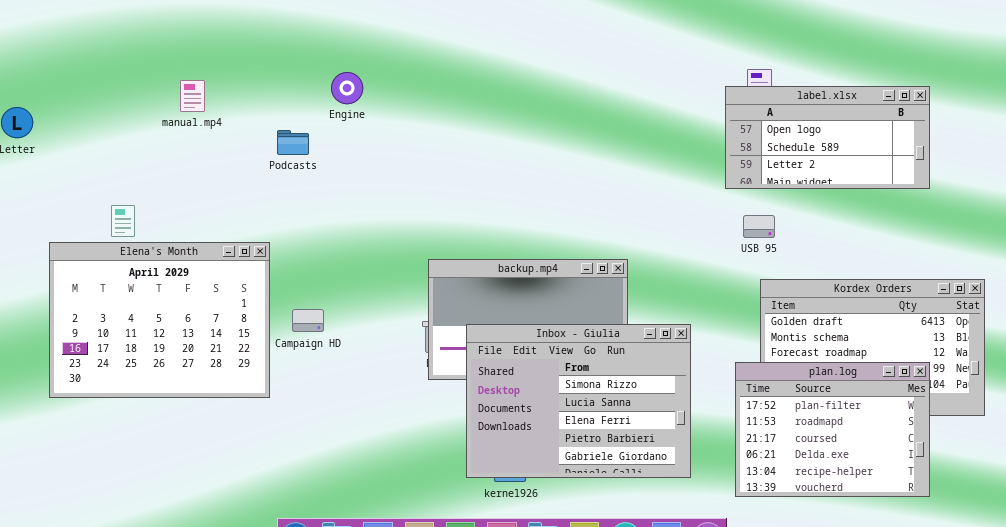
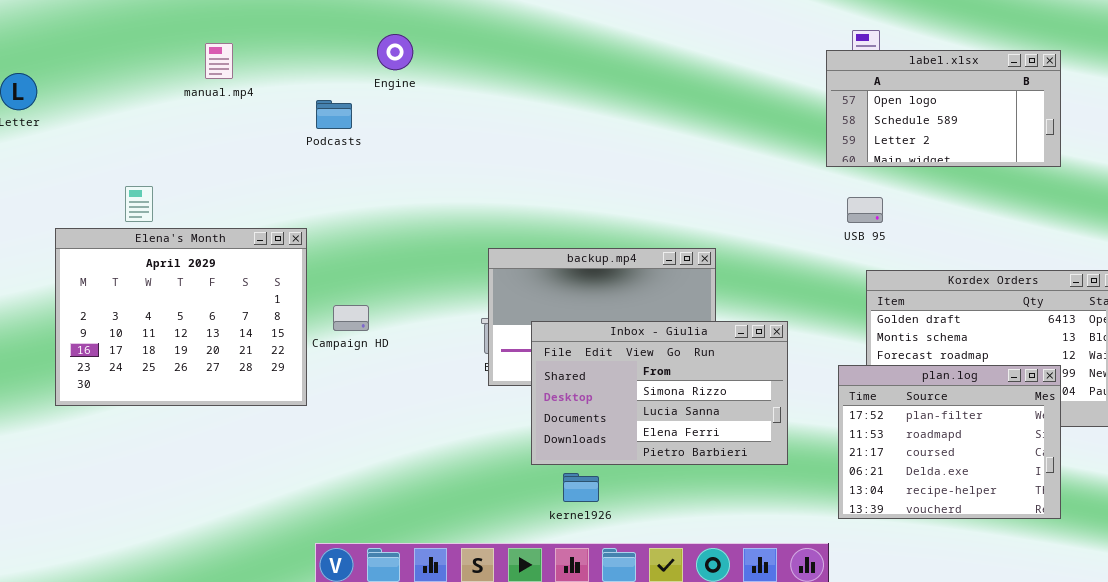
Inbox - Giulia: [466,324,691,478] -> [531,321,788,465], resized

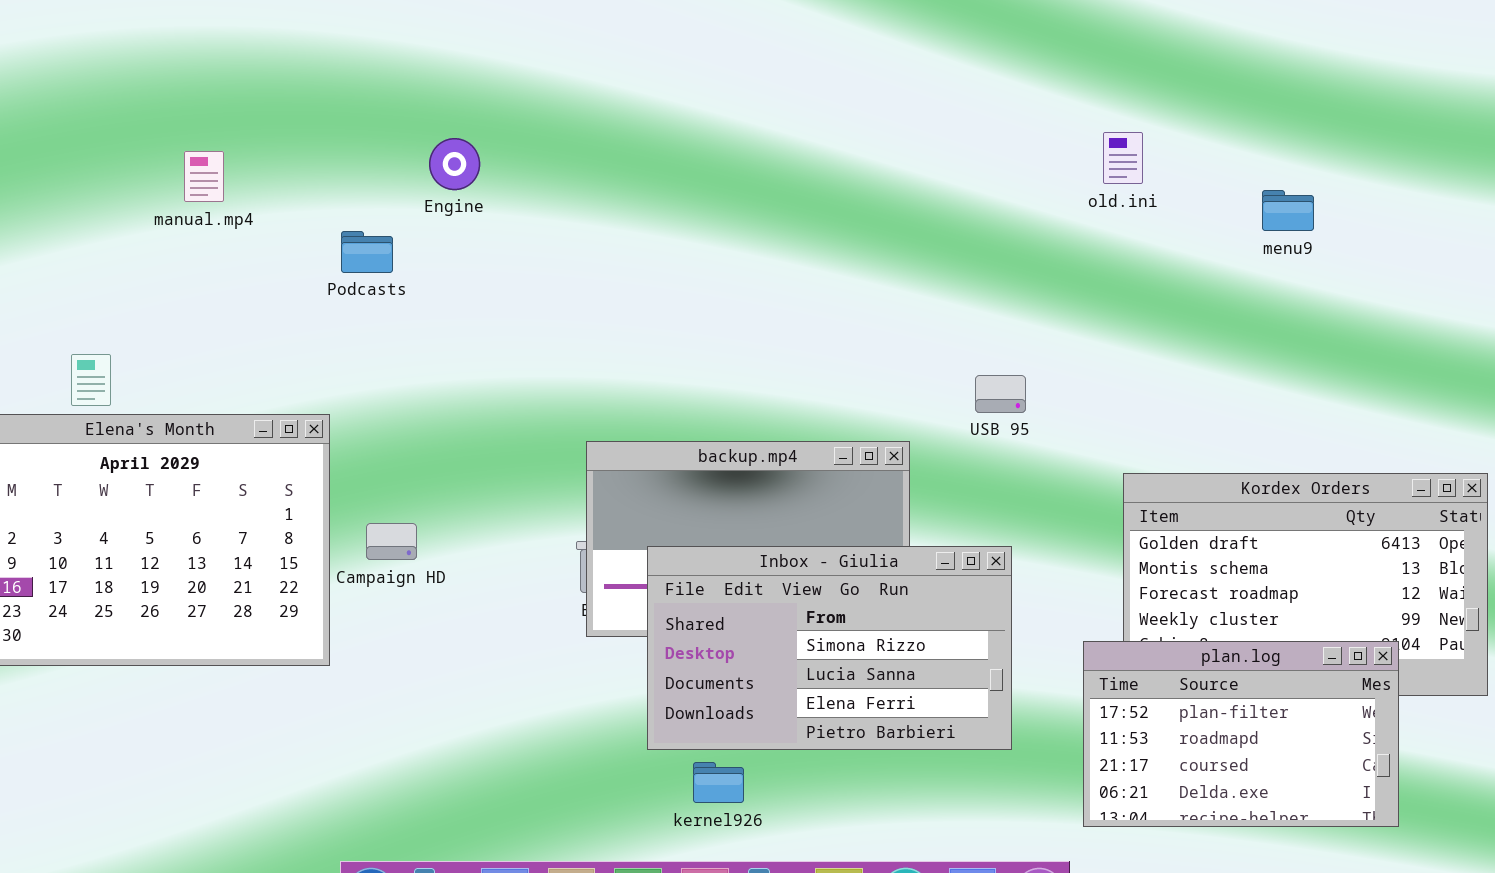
label.xlsx: [826,50,1061,167] -> none, closed
USB 95: [847,197,883,223] -> [975,375,1026,413], moved
plan.log: [838,365,1061,519] -> [1083,641,1399,827], resized

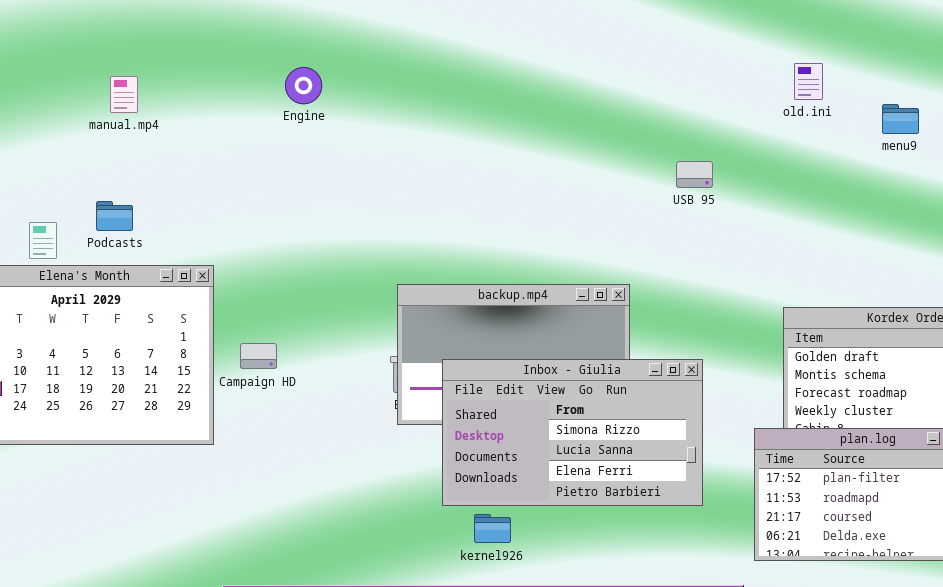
old.ini: [1103,132,1143,184] -> [794,63,823,100], moved
Podcasts: [341,231,393,273] -> [96,201,133,231], moved
USB 95: [975,375,1026,413] -> [676,161,713,188], moved

